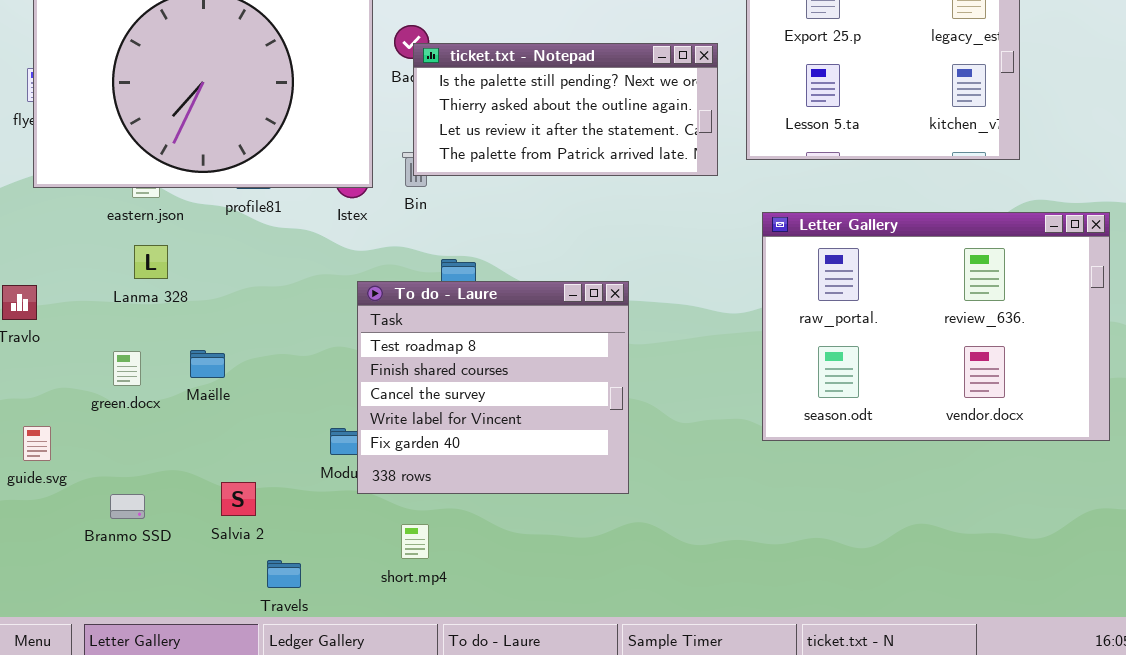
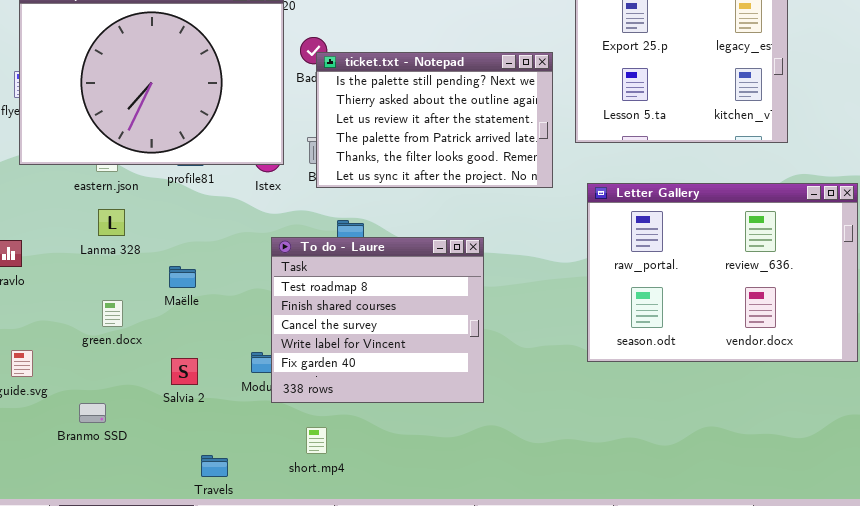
ticket.txt - Notepad: [413,43,718,176] -> [316,52,553,188], resized
Maëlle: [190,350,225,378] -> [169,266,196,288], moved
green.docx: [113,351,141,386] -> [102,300,123,327], moved
Salvia 2: [221,482,256,516] -> [171,358,198,385], moved

